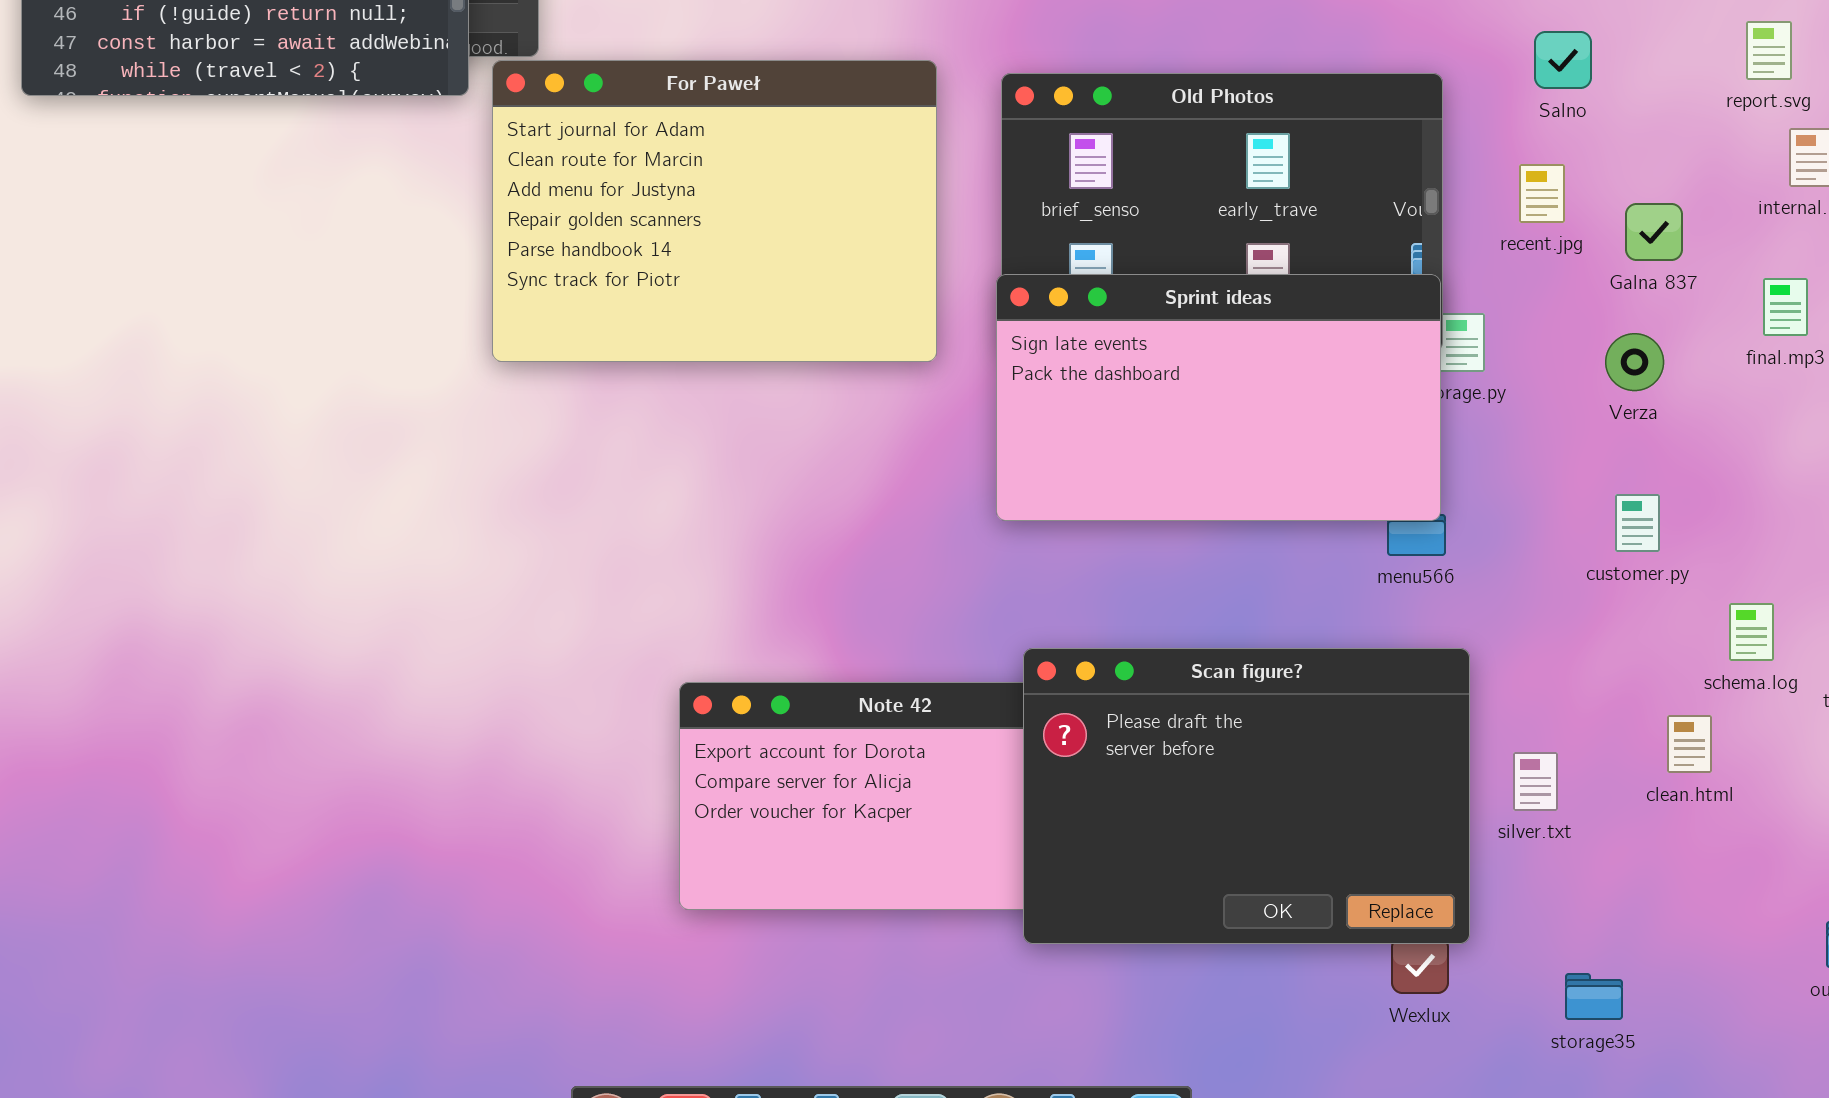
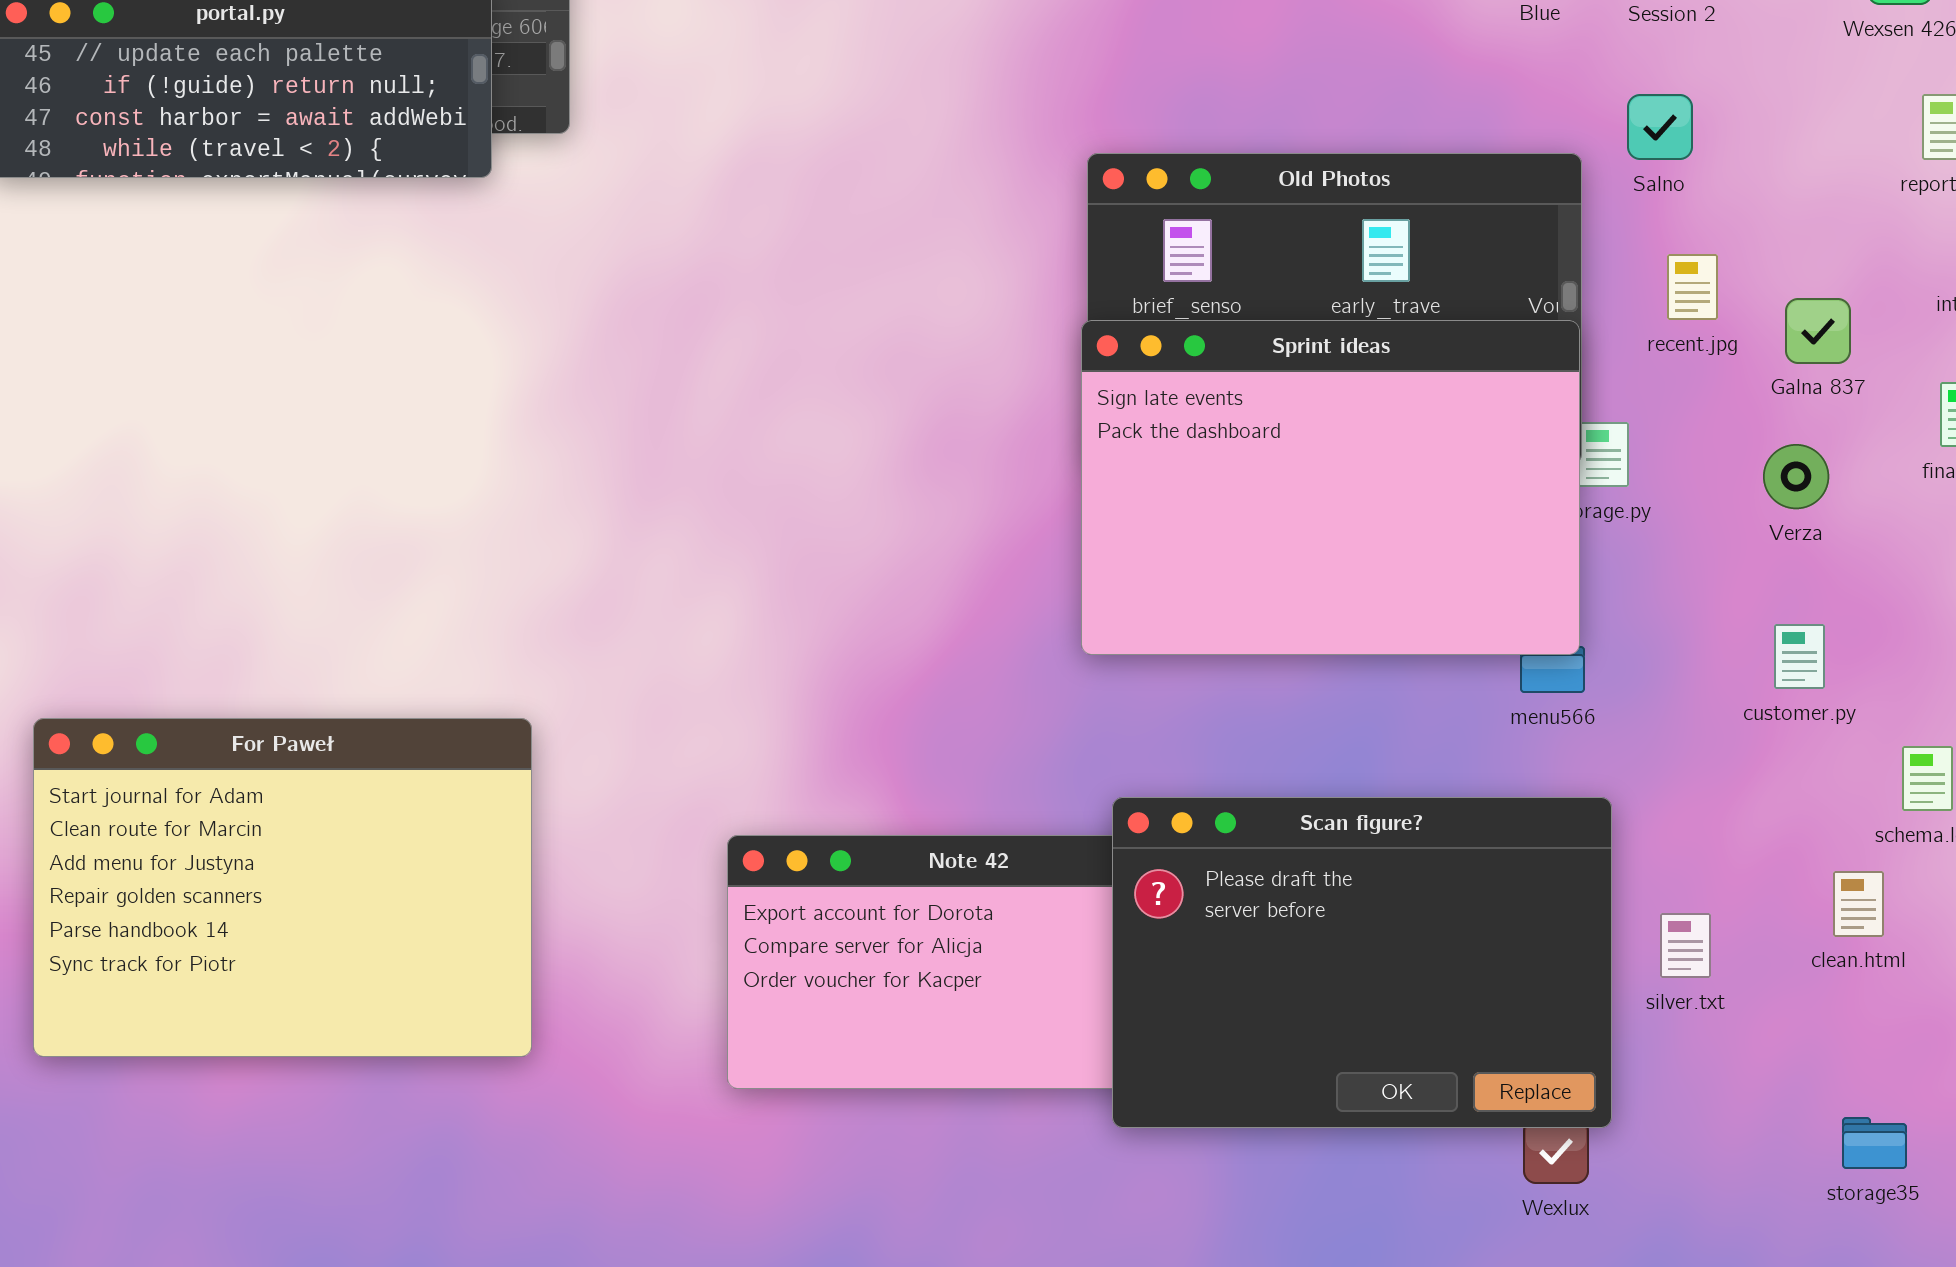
Salno: [1534,31,1592,89] -> [1627,94,1693,160], moved
For Paweł: [492,60,937,362] -> [33,718,532,1057], moved
Sprint ideas: [996,274,1441,521] -> [1081,320,1580,655], resized
storage35: [1565,973,1623,1020] -> [1842,1117,1907,1169], moved

